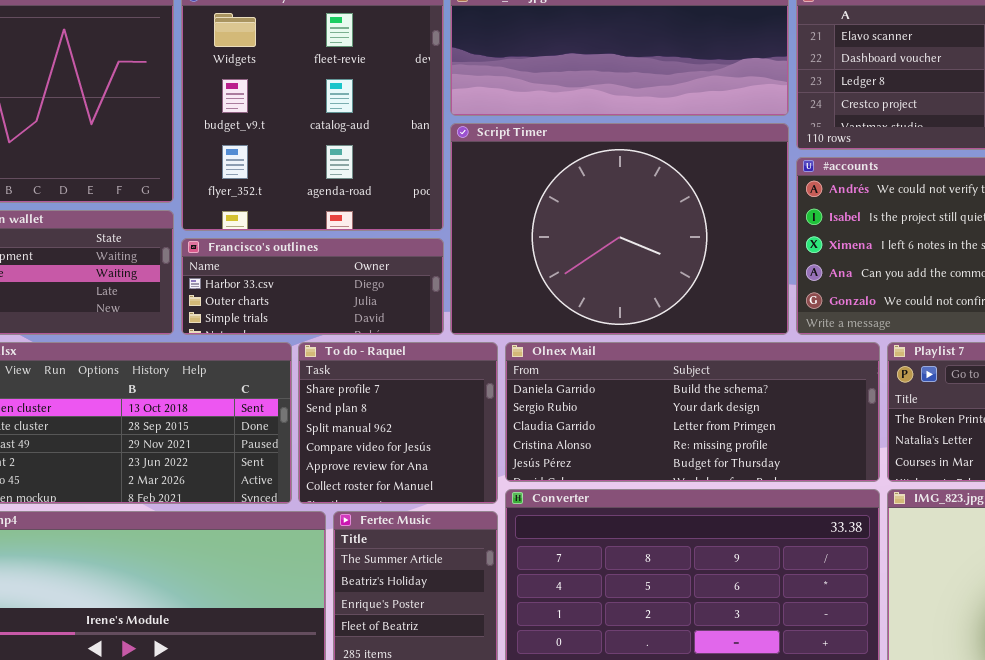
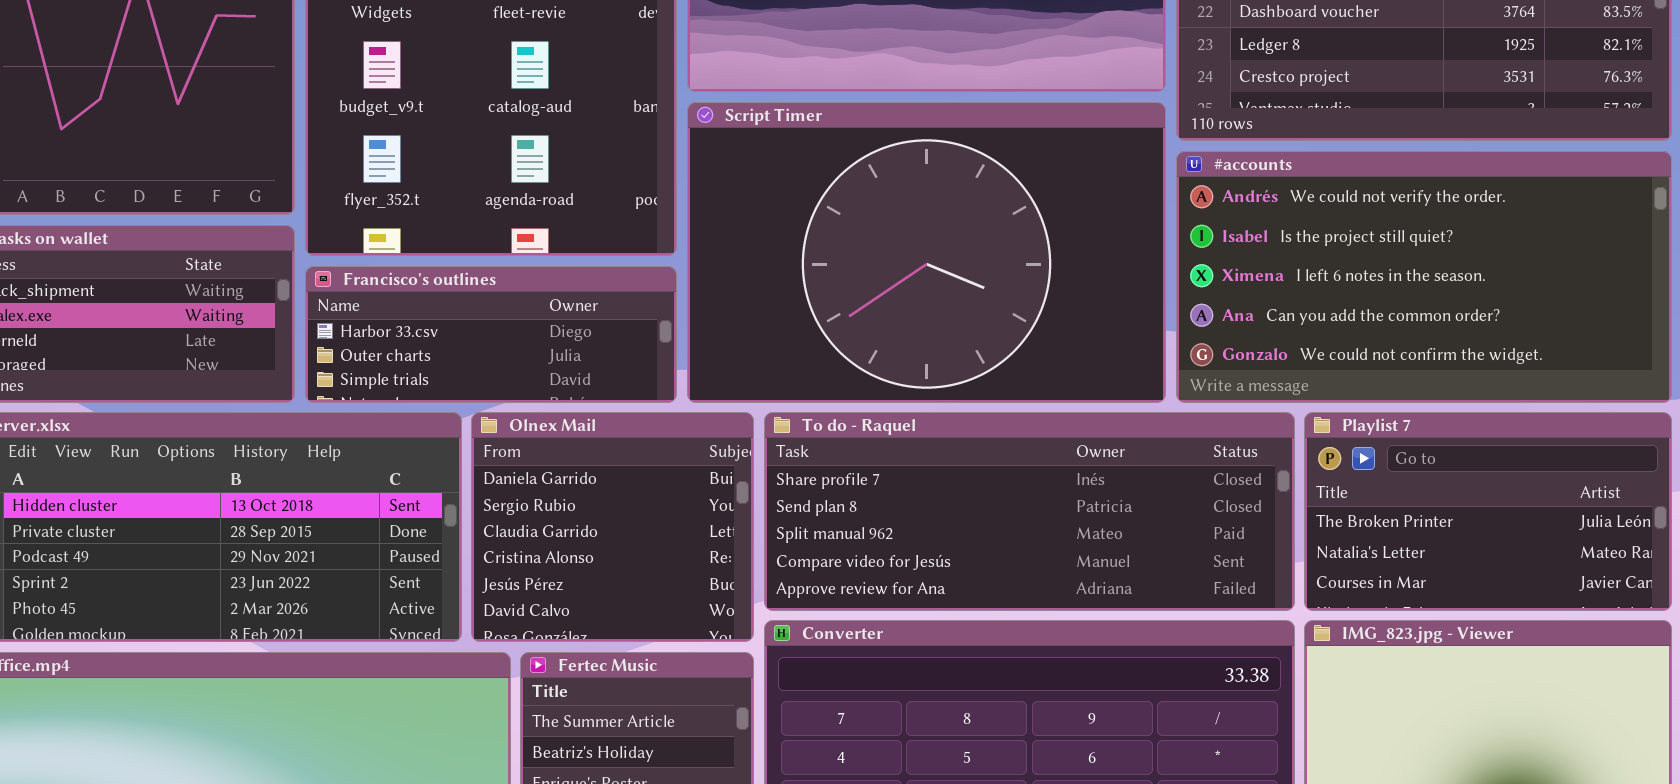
To do - Raquel: [298,342,498,504] -> [764,412,1295,611], moved, resized
Olnex Mail: [505,342,880,482] -> [471,412,754,642], moved, resized

